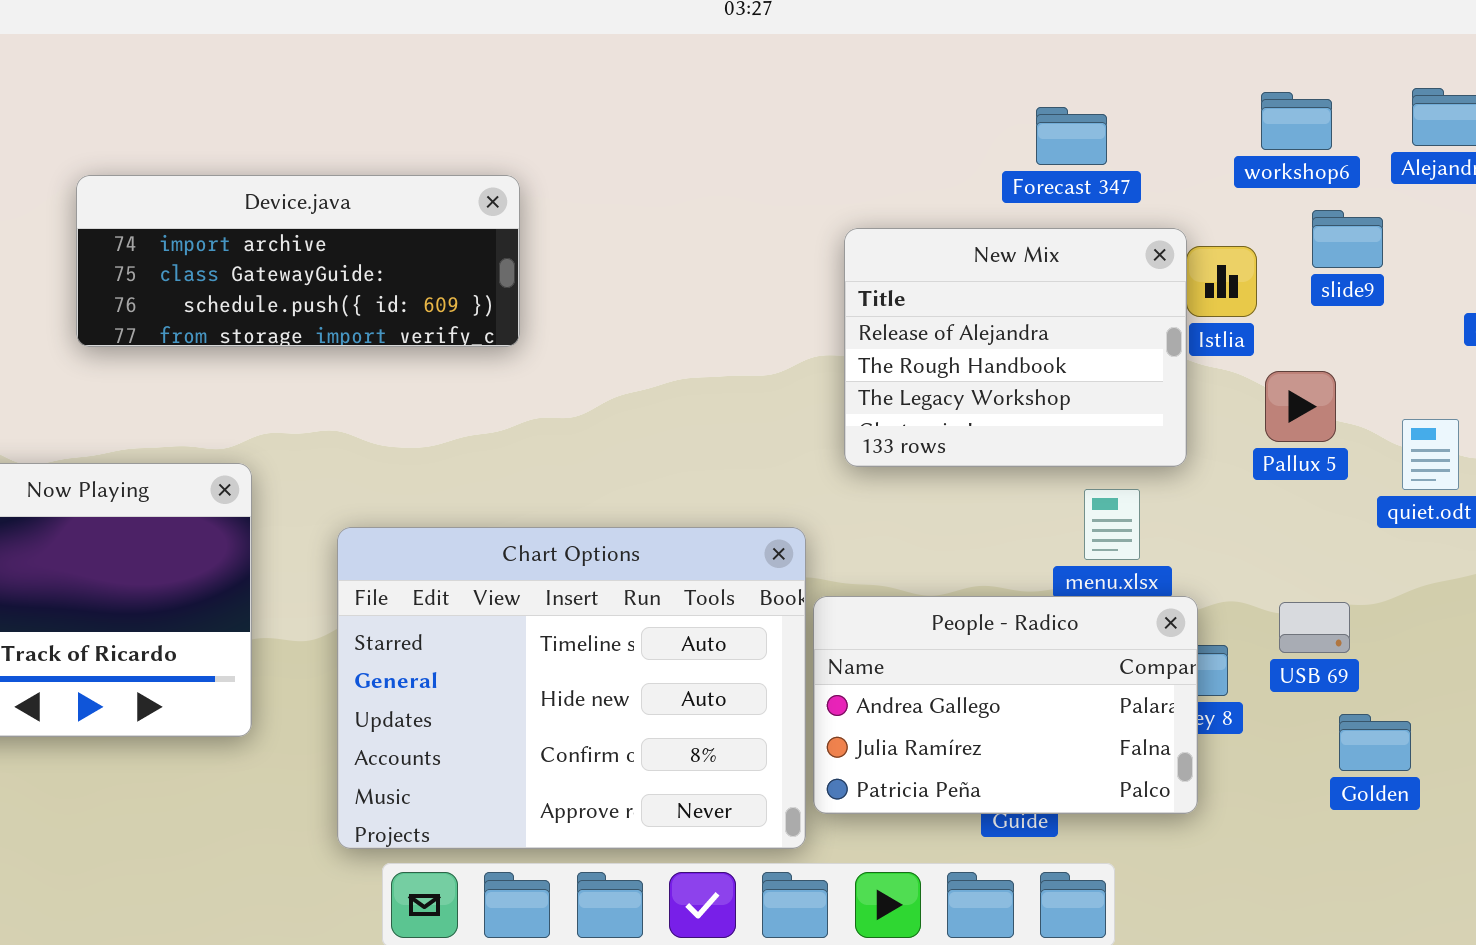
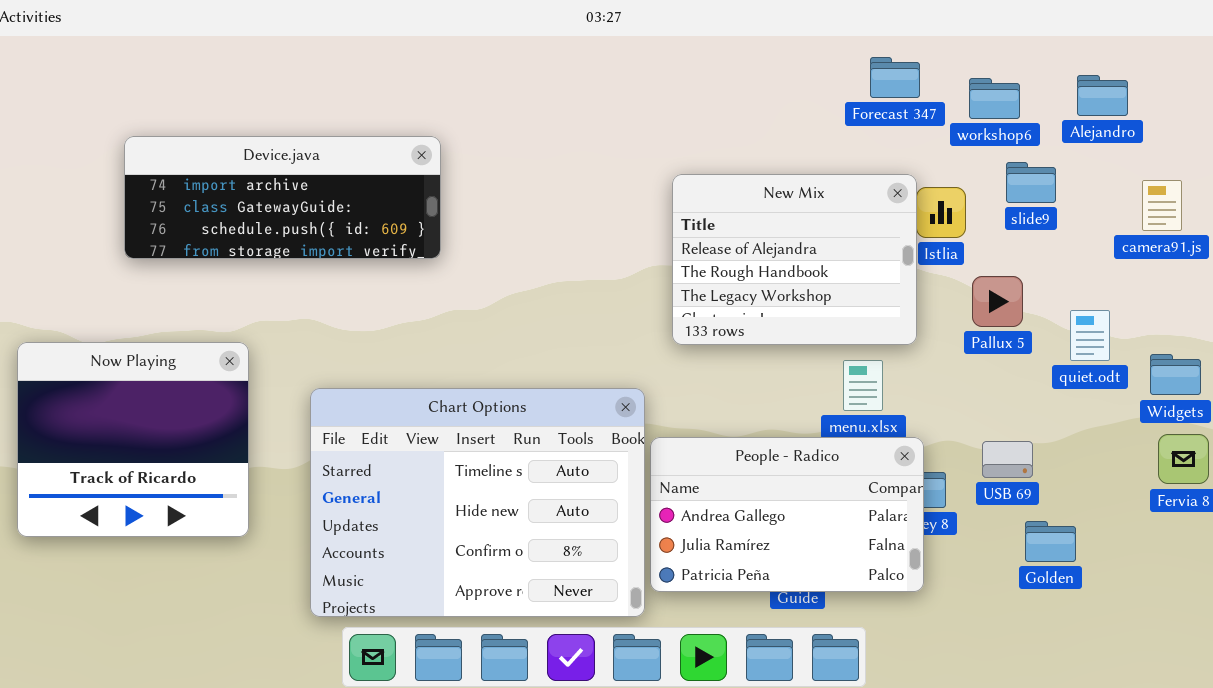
Forecast 347: [1036,107,1107,165] -> [870,57,920,98], moved

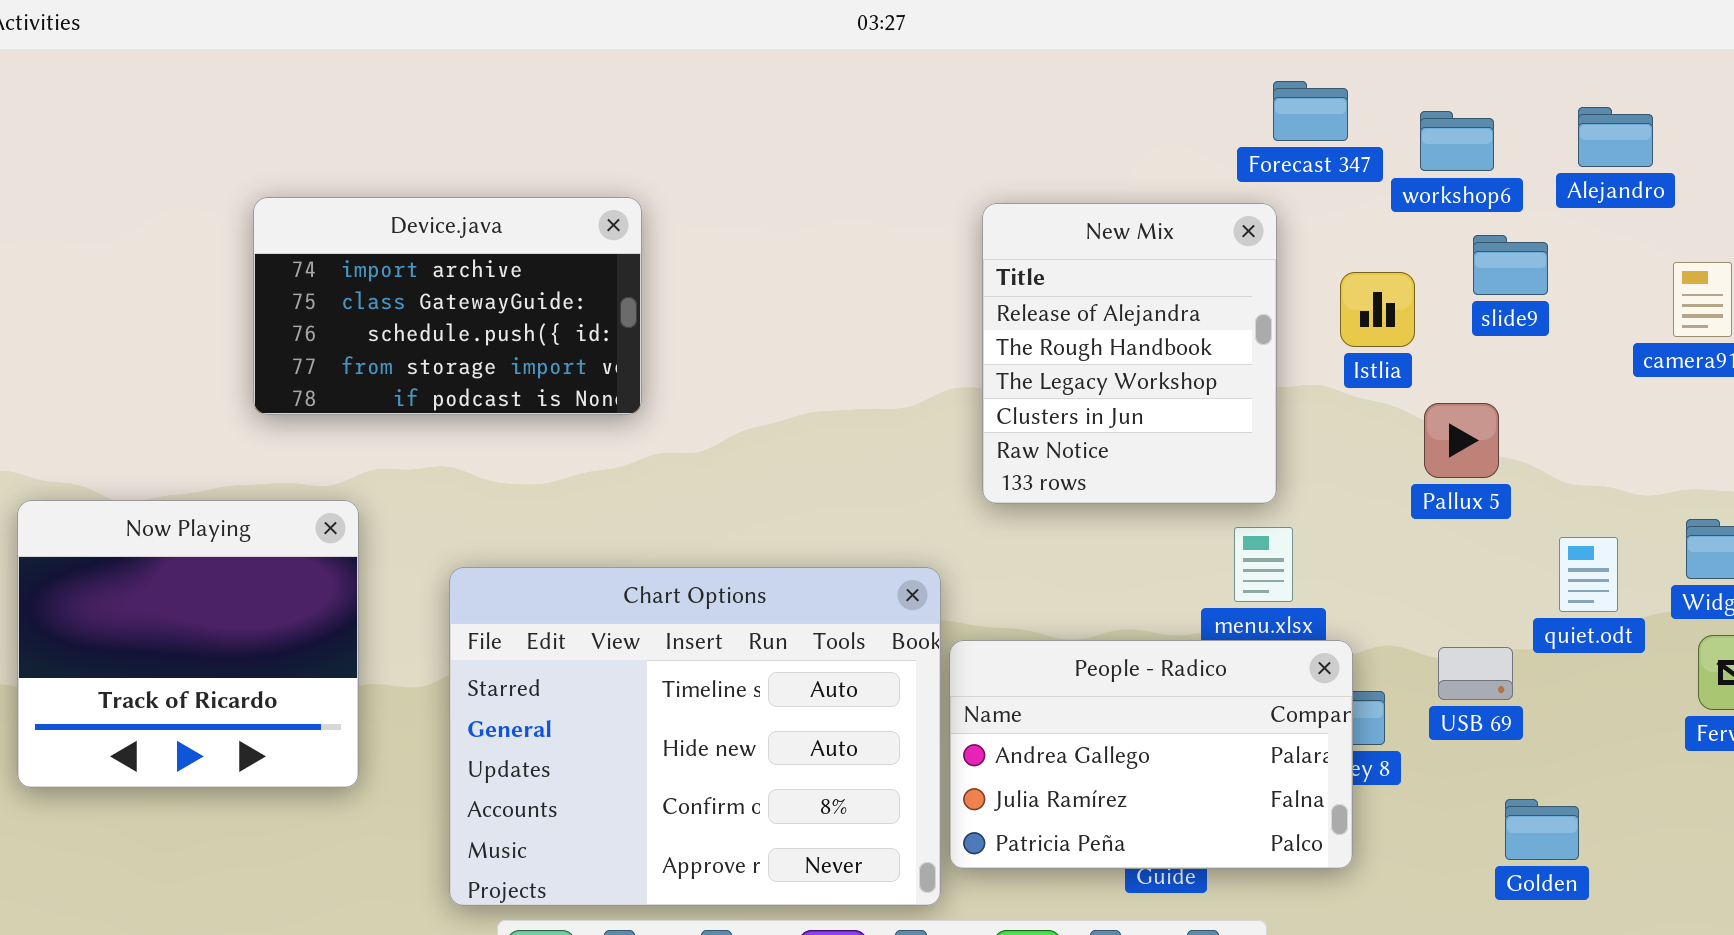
Device.java: [124,136,441,259] -> [253,197,642,415], resized
New Mix: [672,174,917,345] -> [982,203,1277,504], resized
quiet.odt: [1070,310,1110,361] -> [1559,537,1618,612], moved
Golden: [1025,521,1076,562] -> [1505,799,1579,860], moved

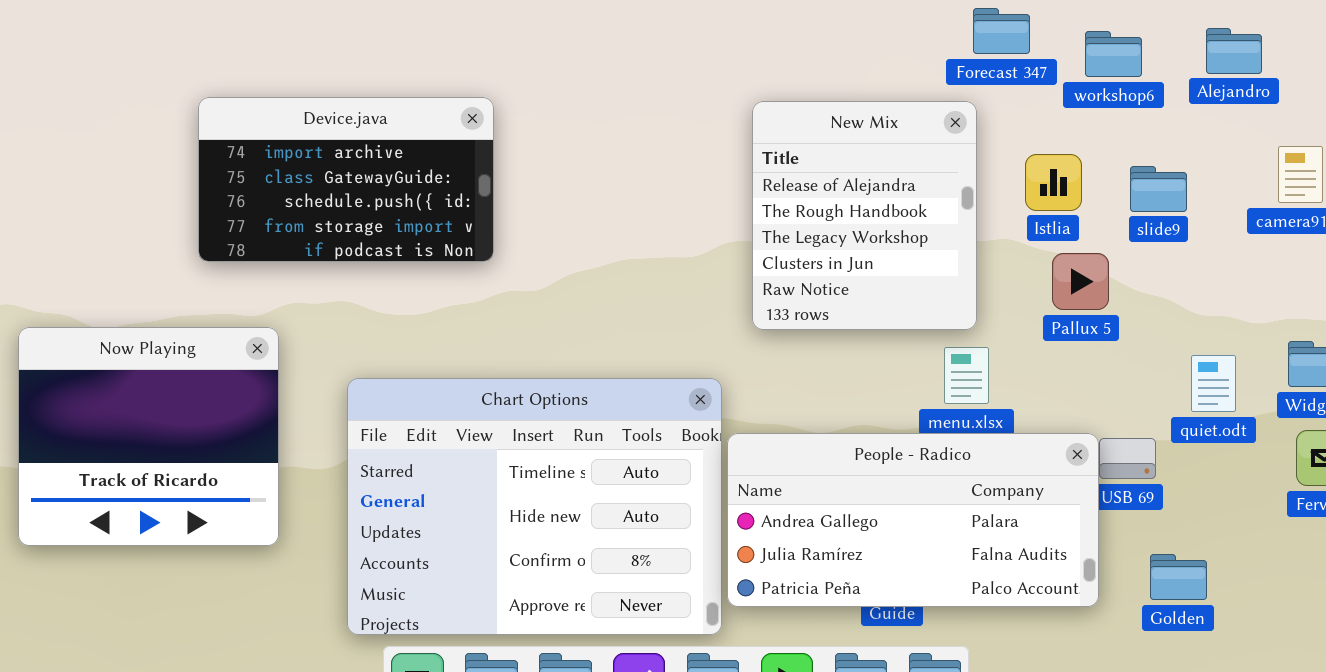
slide9: [1473,235,1548,295] -> [1130,166,1187,212], moved
Pallux 5: [1424,403,1499,478] -> [1052,253,1109,310], moved
People - Radico: [949,640,1353,869] -> [727,433,1099,607], resized

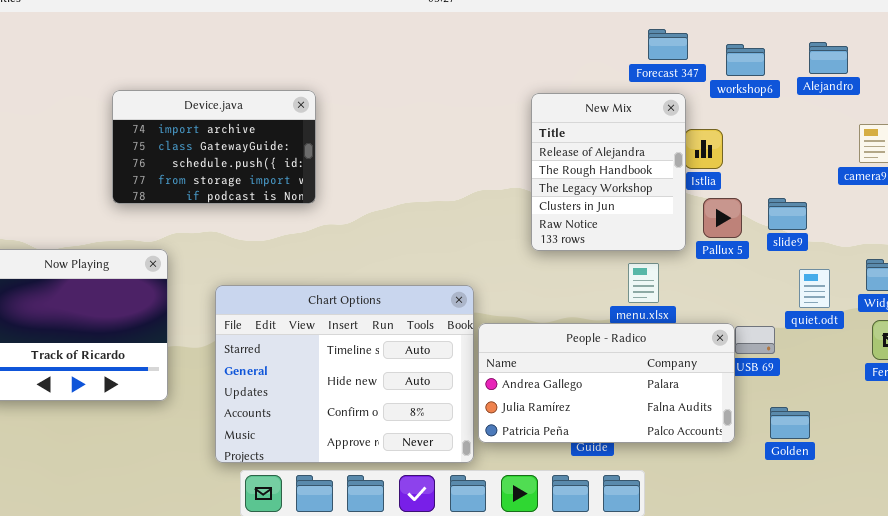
New Mix: [752,101,977,330] -> [531,93,686,251], moved
slide9: [1130,166,1187,212] -> [768,198,807,230], moved

